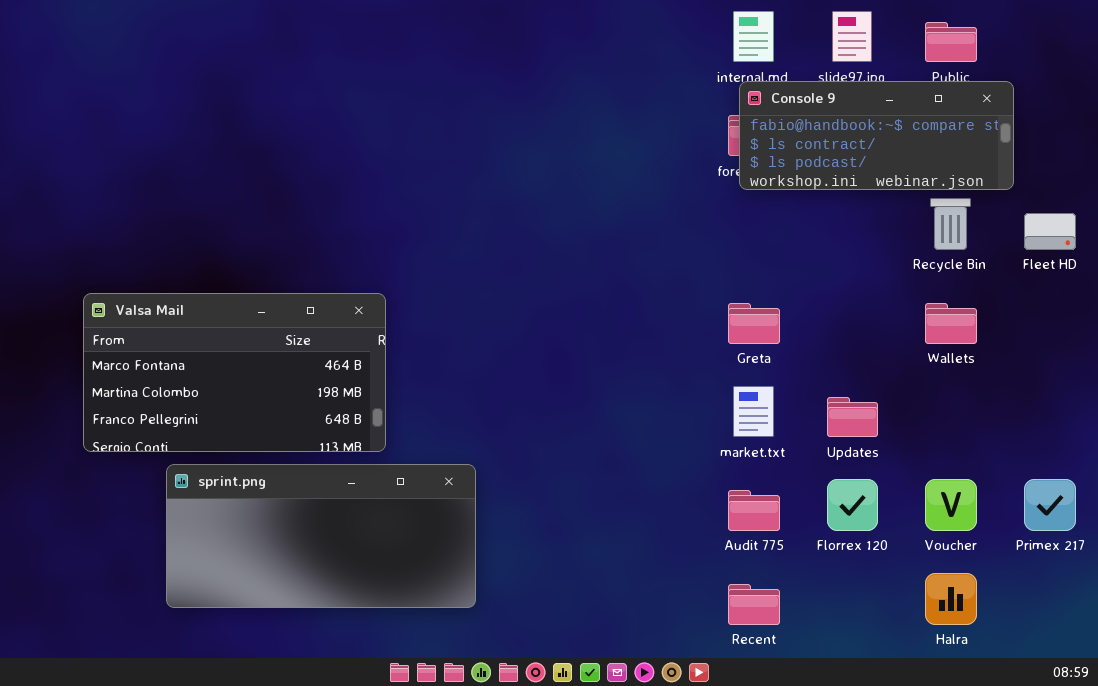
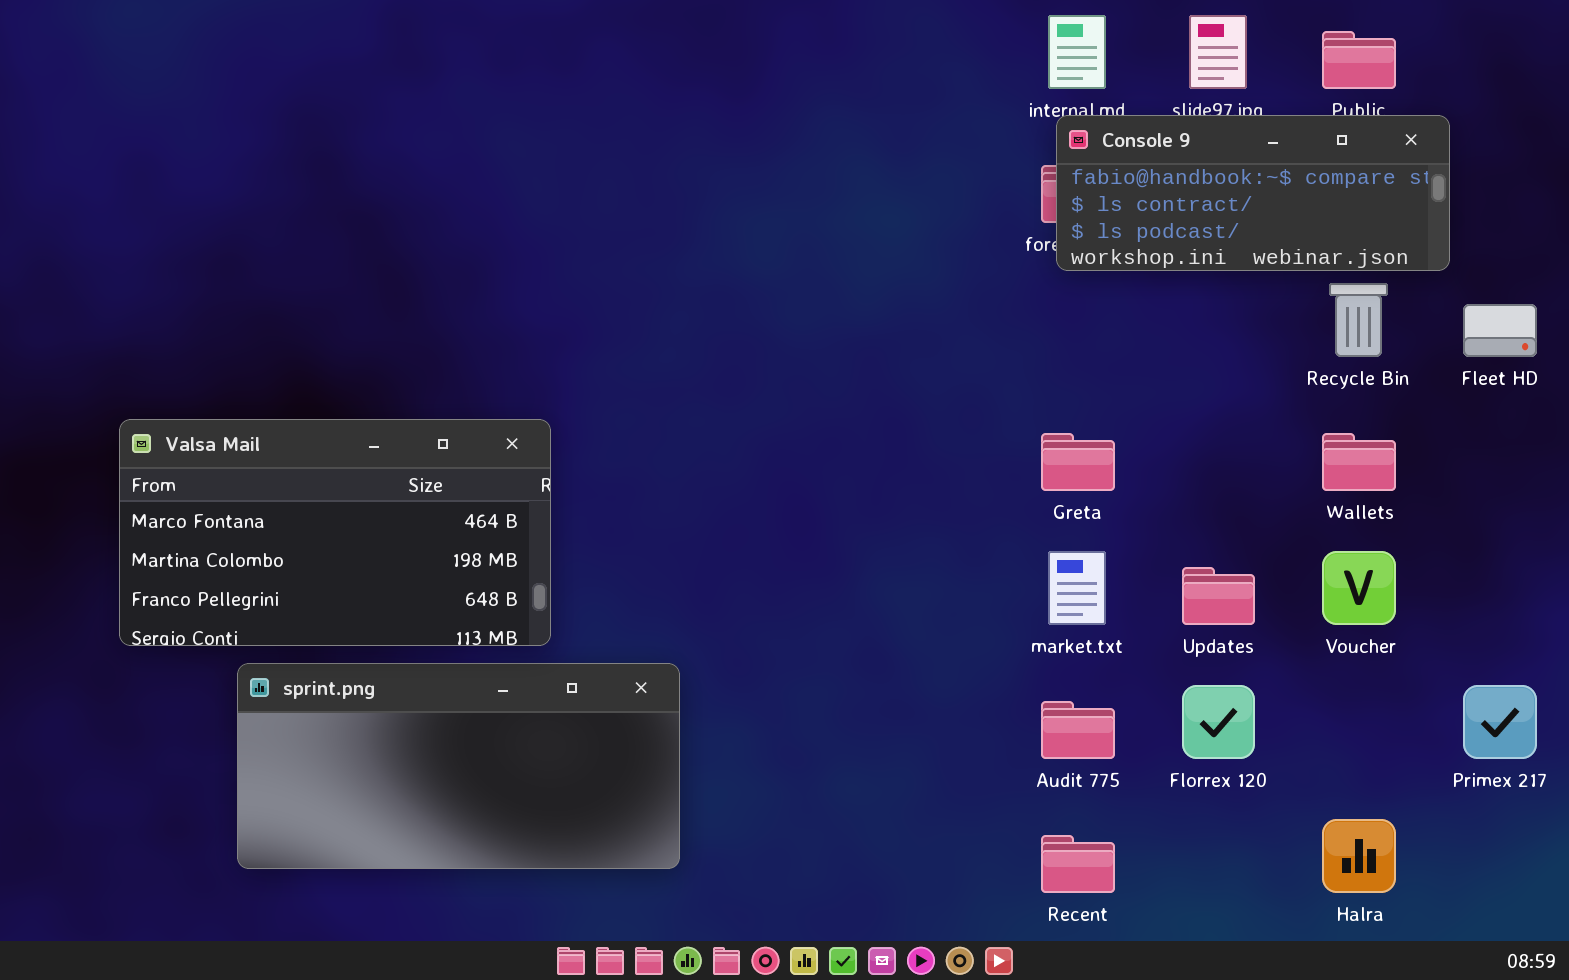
Voucher: [925,479,977,531] -> [1322,551,1396,625], moved

